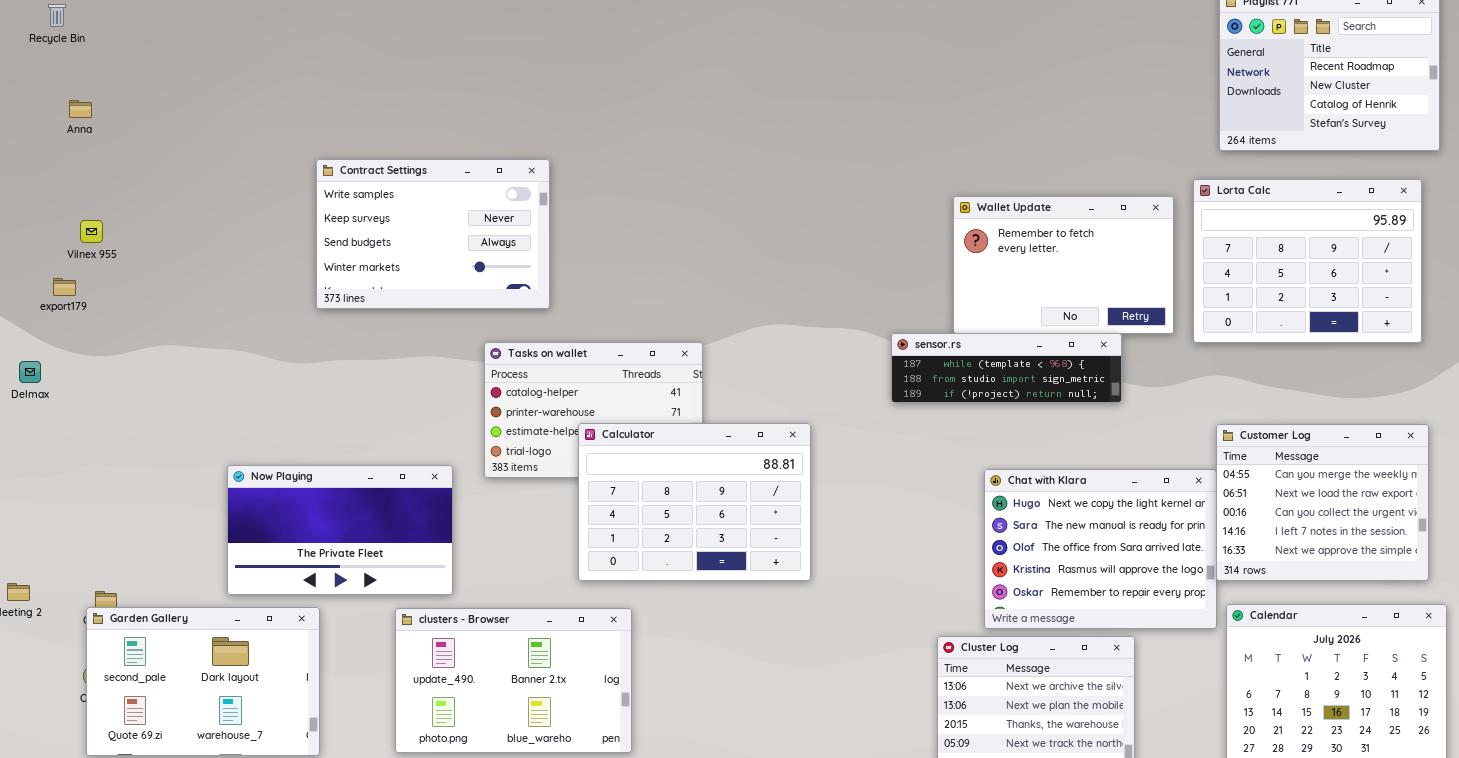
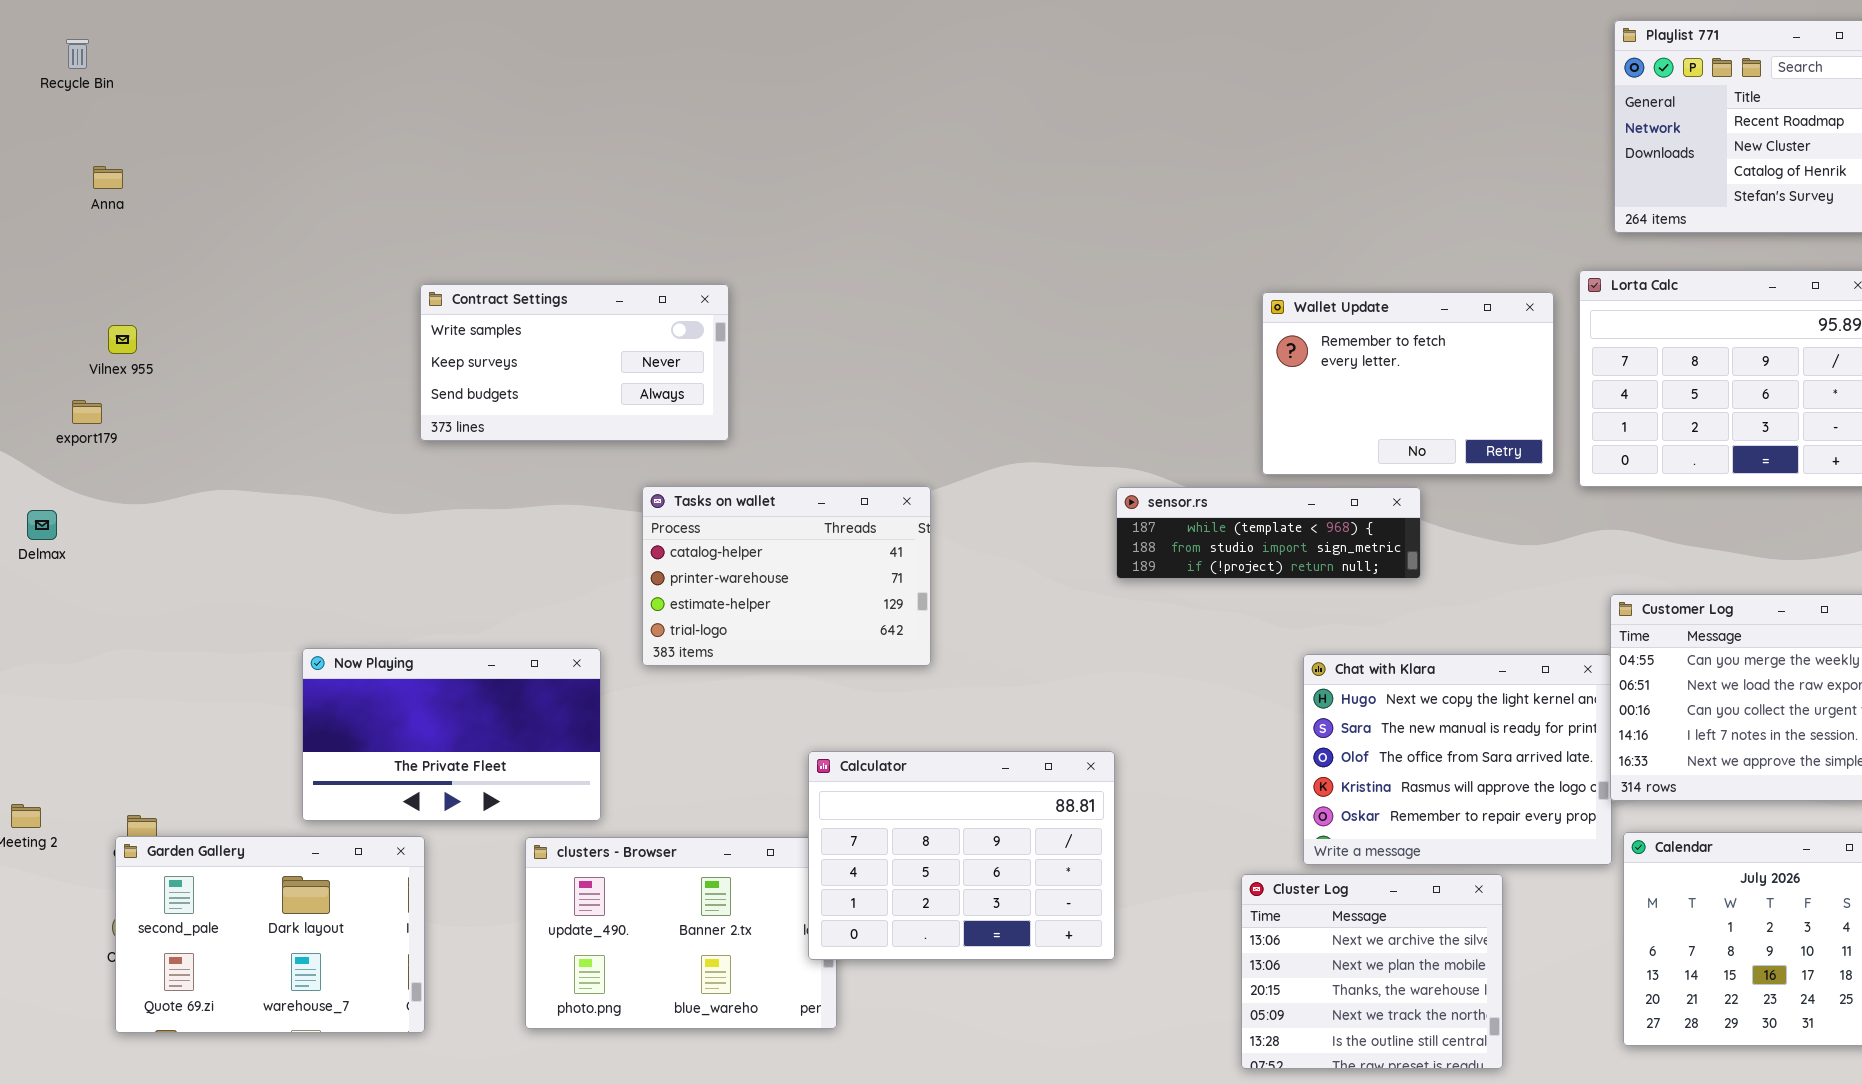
Contract Settings: [316,159,550,309] -> [420,284,729,441], resized
sensor.rs: [891,333,1122,403] -> [1116,487,1421,579], moved
Calculator: [578,423,811,581] -> [808,751,1115,960], moved

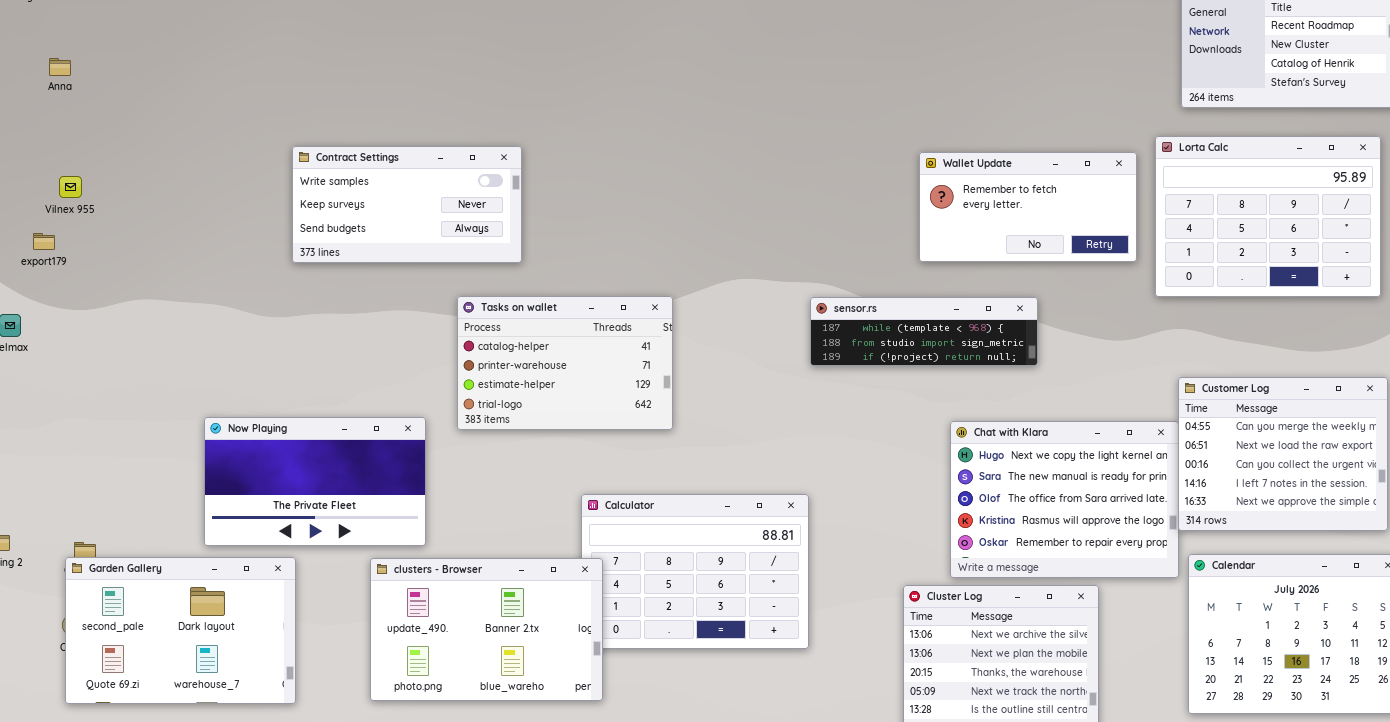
Wallet Update: [1262,292,1554,475] -> [919,152,1137,262], resized
clusters - Browser: [525,837,837,1029] -> [370,558,603,701], raised

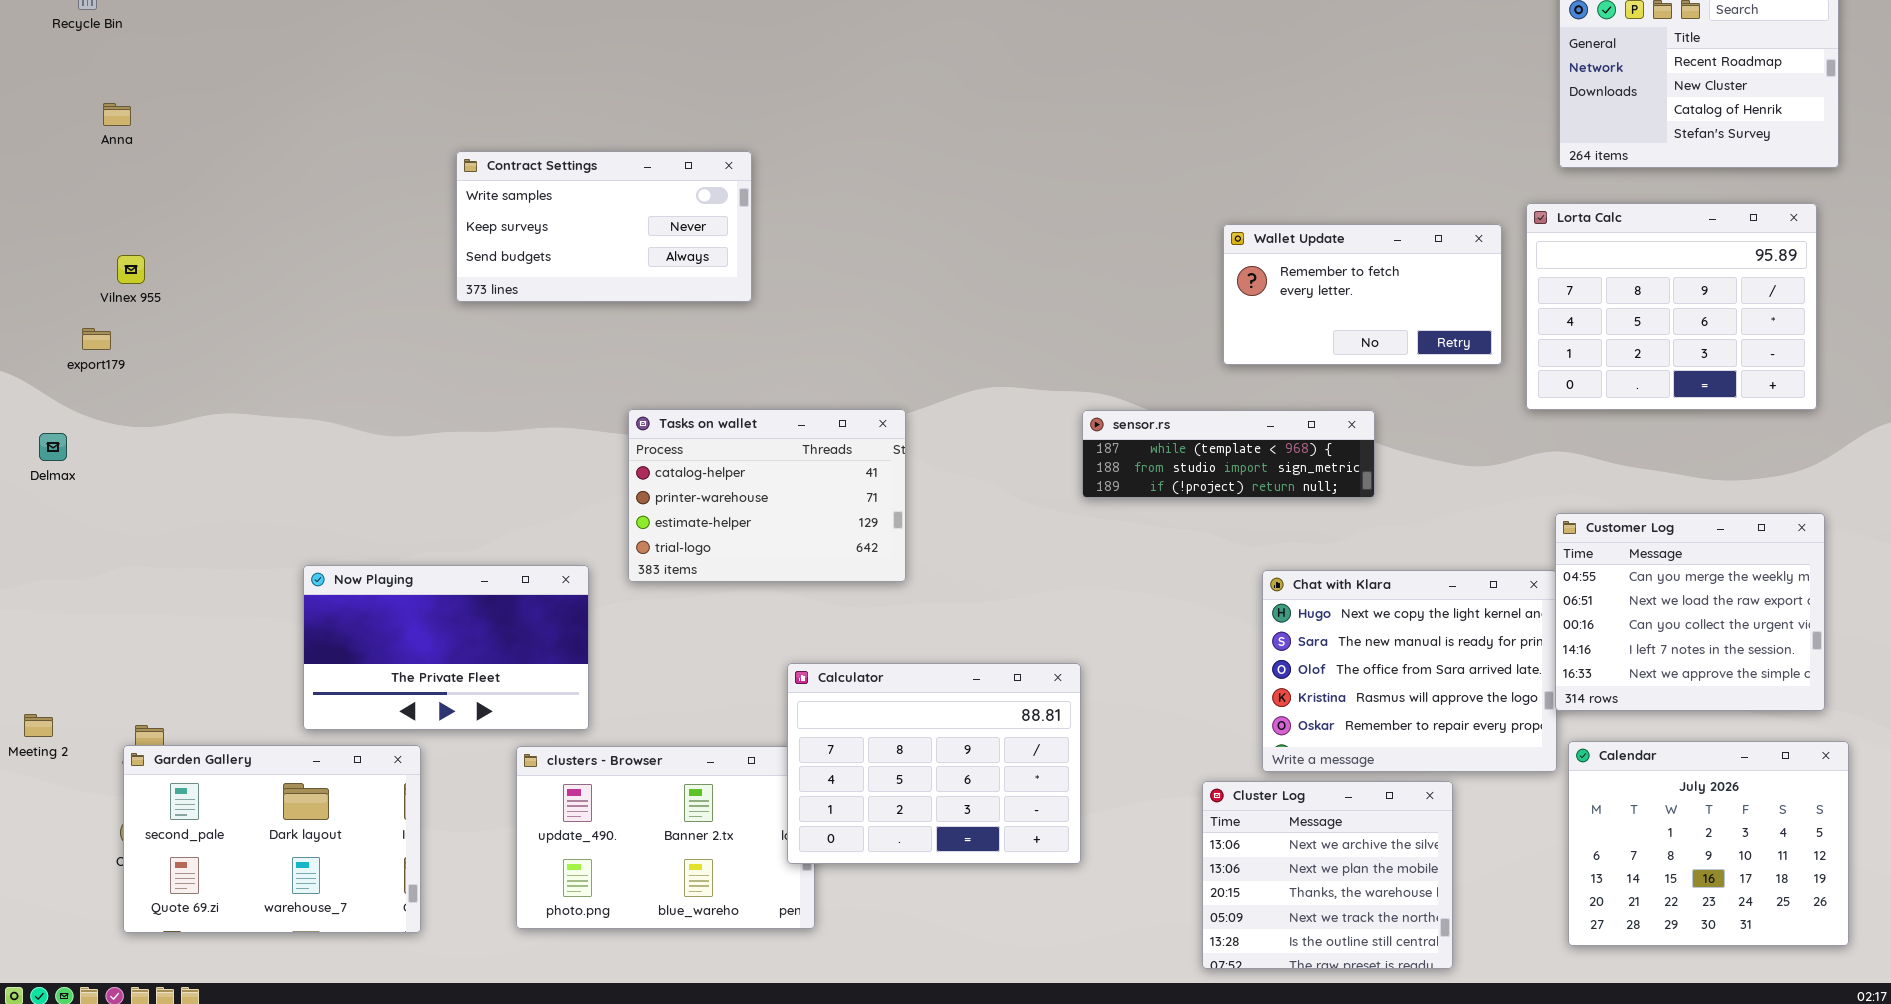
Contract Settings: [292,146,522,263] -> [456,151,752,302], moved
Calculator: [581,494,809,649] -> [787,663,1081,864], raised

